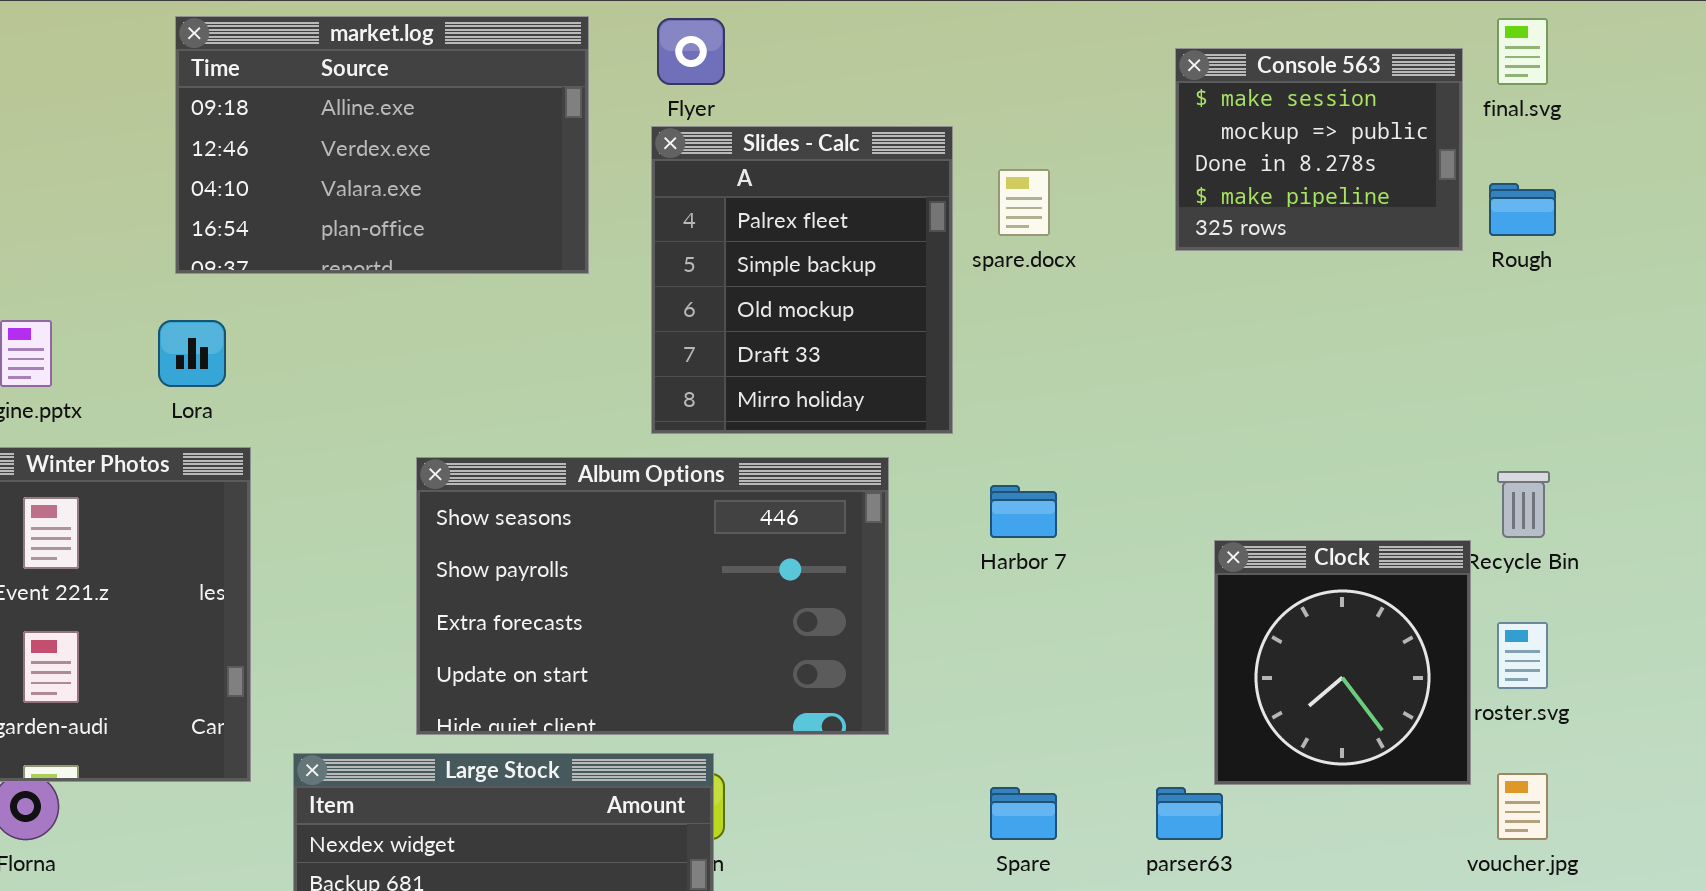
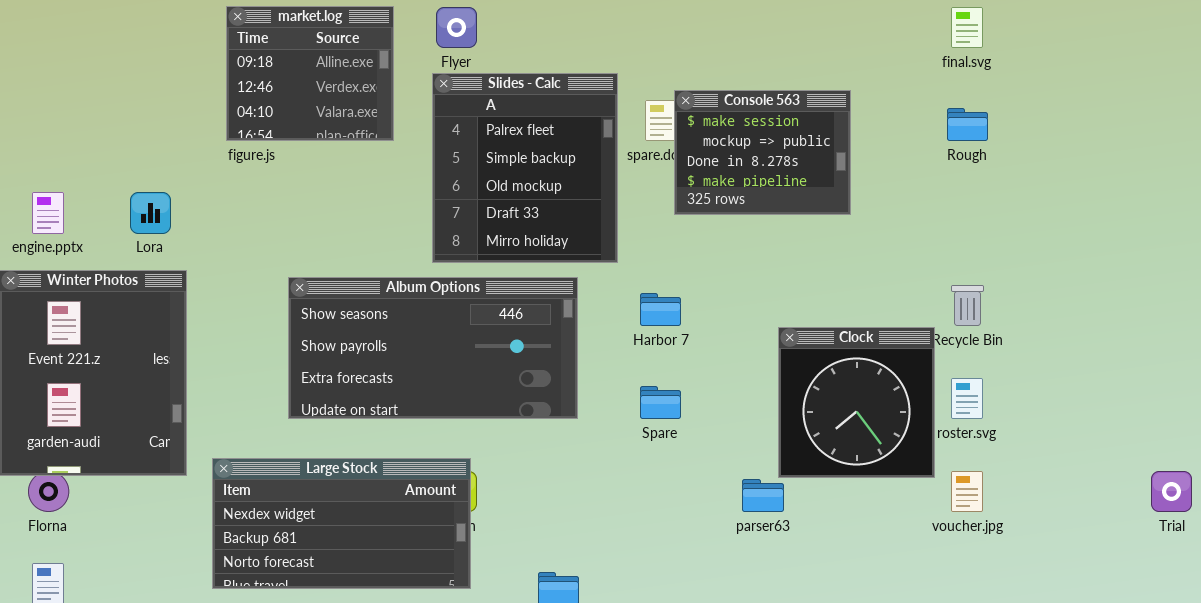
market.log: [175,16,589,274] -> [226,6,394,141], resized
Console 563: [1175,48,1463,251] -> [674,90,851,215], moved
Album Options: [416,457,889,735] -> [288,277,578,419], resized
Spare: [990,787,1057,840] -> [640,386,681,419], moved

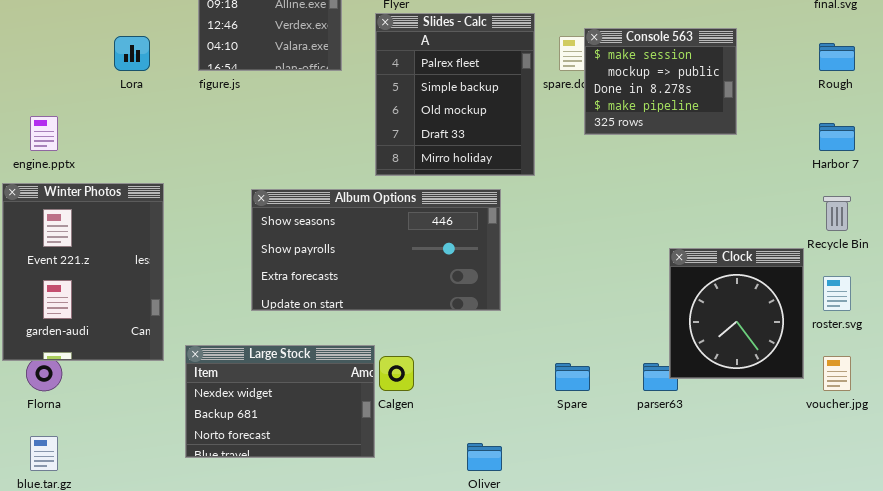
Lora: [130,192,171,234] -> [114,36,150,71], moved
Harbor 7: [640,293,681,326] -> [819,123,855,151], moved
Clock: [778,327,935,478] -> [669,248,804,379], moved
Spare: [640,386,681,419] -> [555,363,590,391], moved
Large Stock: [212,458,471,589] -> [185,345,375,458], resized

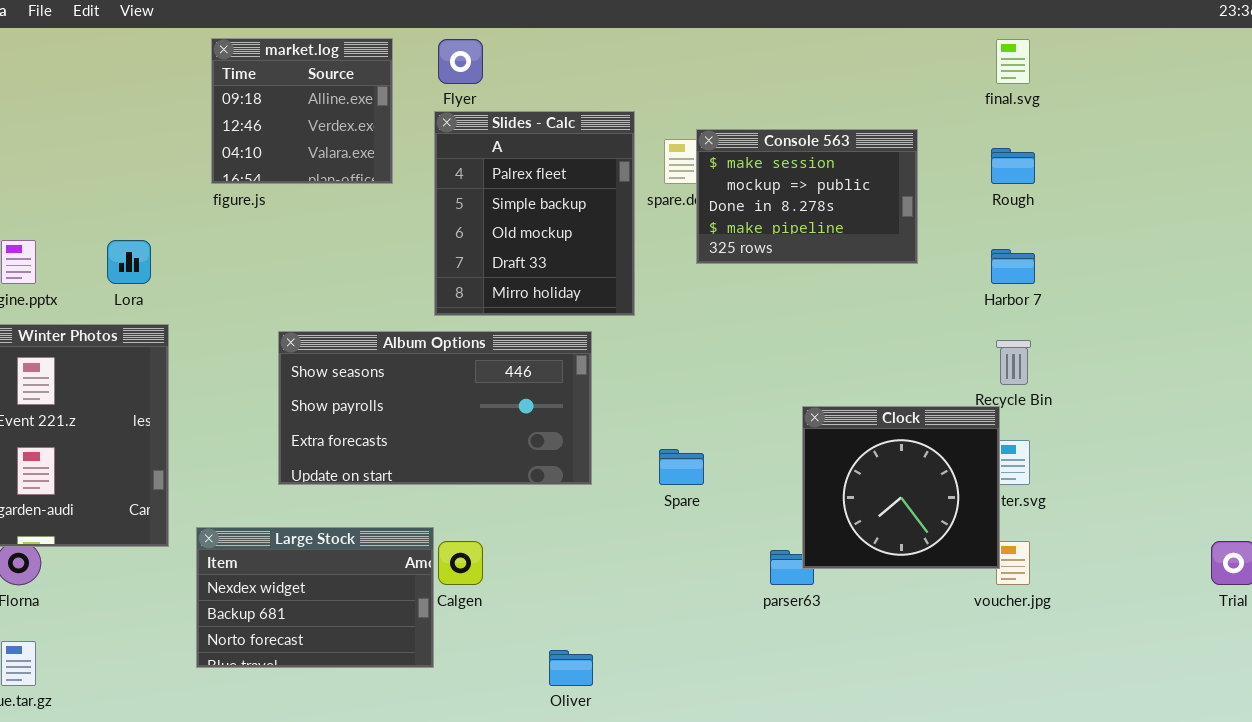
Console 563: [584,28,737,135] -> [696,129,918,264], resized
Lora: [114,36,150,71] -> [107,240,151,284], moved
Clock: [669,248,804,379] -> [802,406,1000,569], resized
Spare: [555,363,590,391] -> [659,449,704,485], moved

